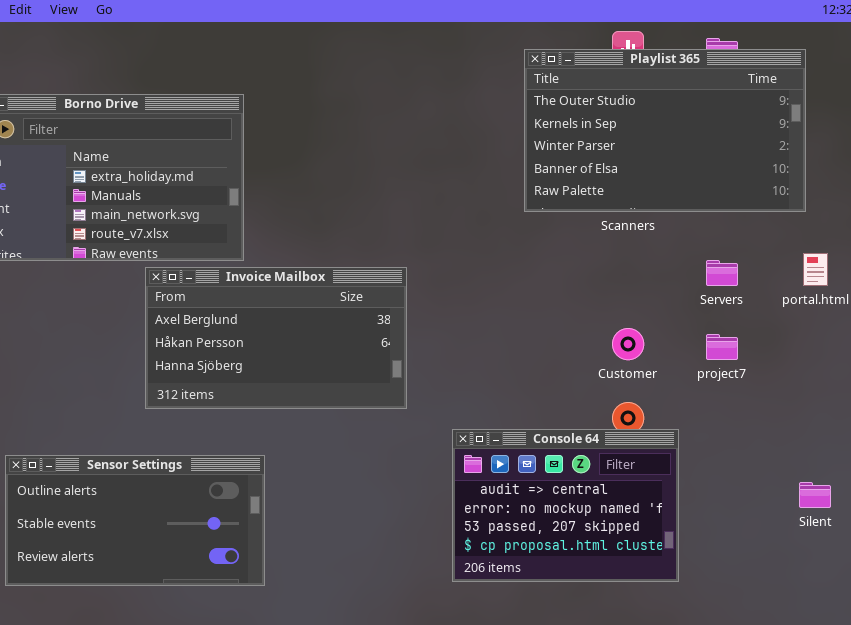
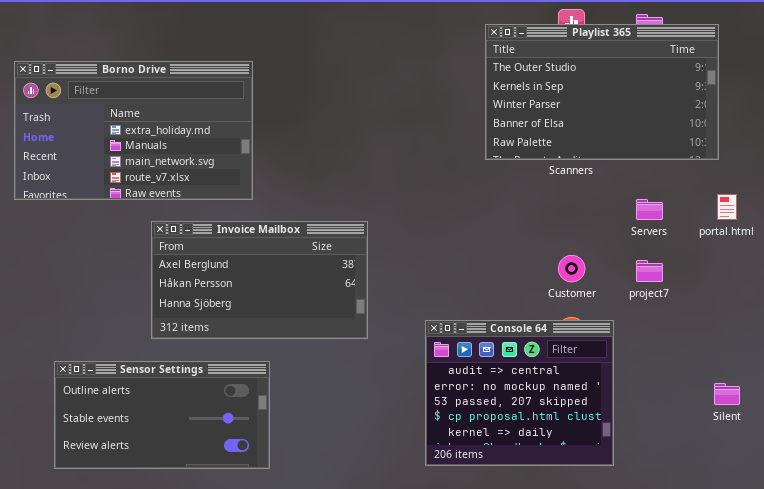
Invoice Mailbox: [145,267,407,409] -> [151,221,368,339], moved
Console 64: [452,429,679,582] -> [425,320,614,466], resized

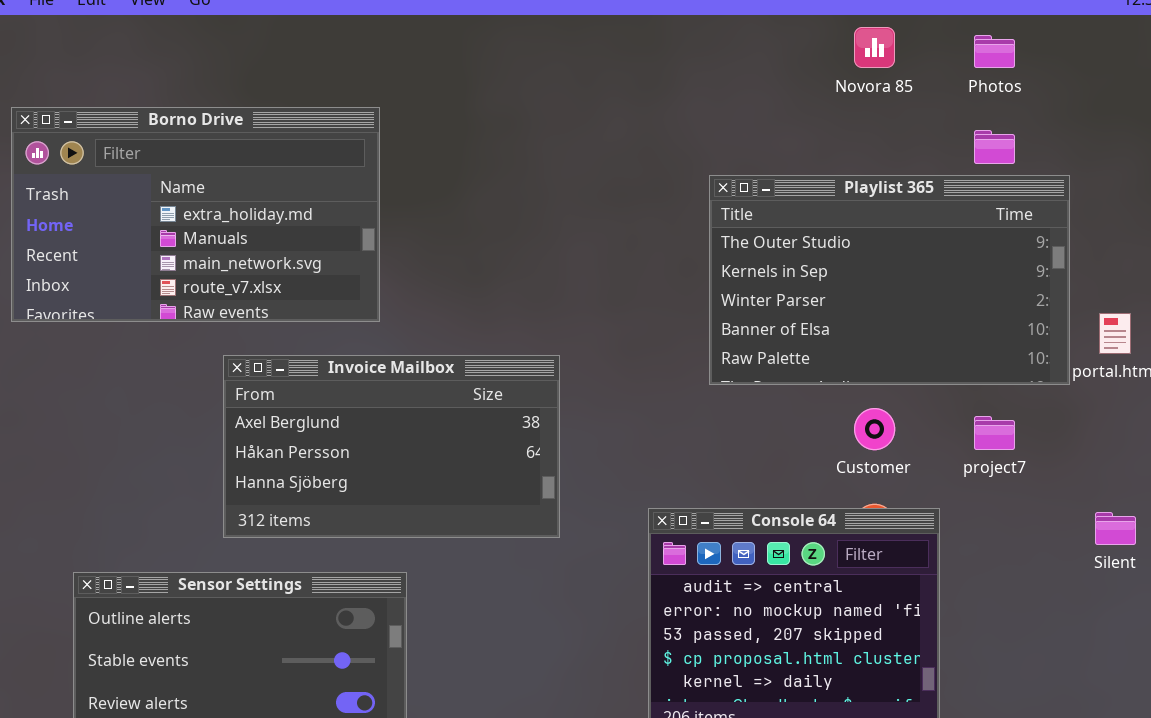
Playlist 365: [485,24,719,160] -> [709,175,1070,385], moved
Silent: [714,383,740,405] -> [1095,512,1136,545], moved

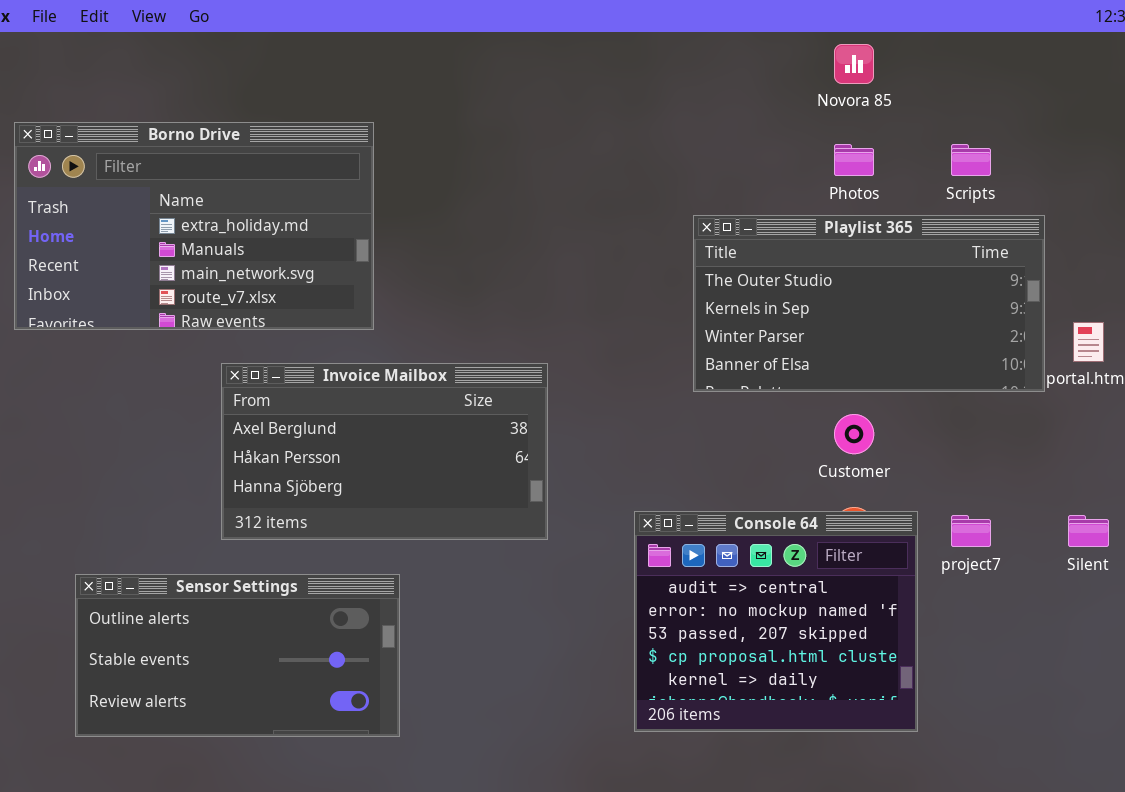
Photos: [974,35,1015,68] -> [834,144,874,176], moved
Playlist 365: [709,175,1070,385] -> [693,215,1045,392], resized
project7: [974,416,1015,450] -> [951,515,991,547], moved

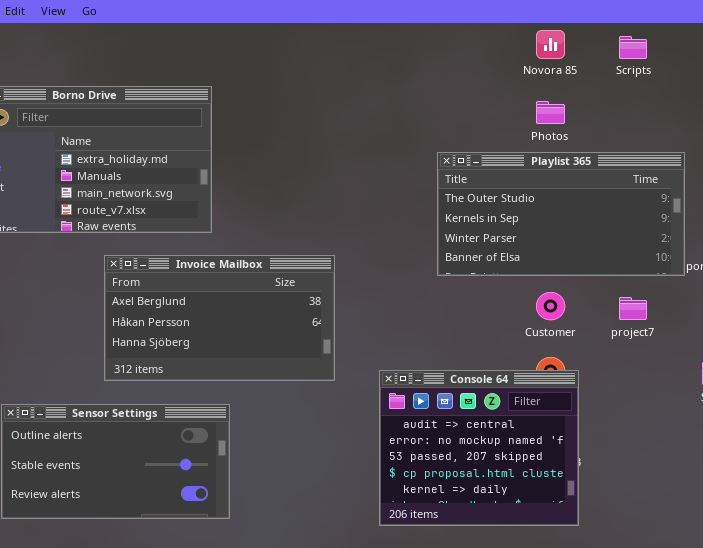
Scripts: [951,144,991,176] -> [619,36,647,59], moved
Console 64: [634,511,918,732] -> [379,370,579,526], moved
project7: [951,515,991,547] -> [619,297,647,320], moved

